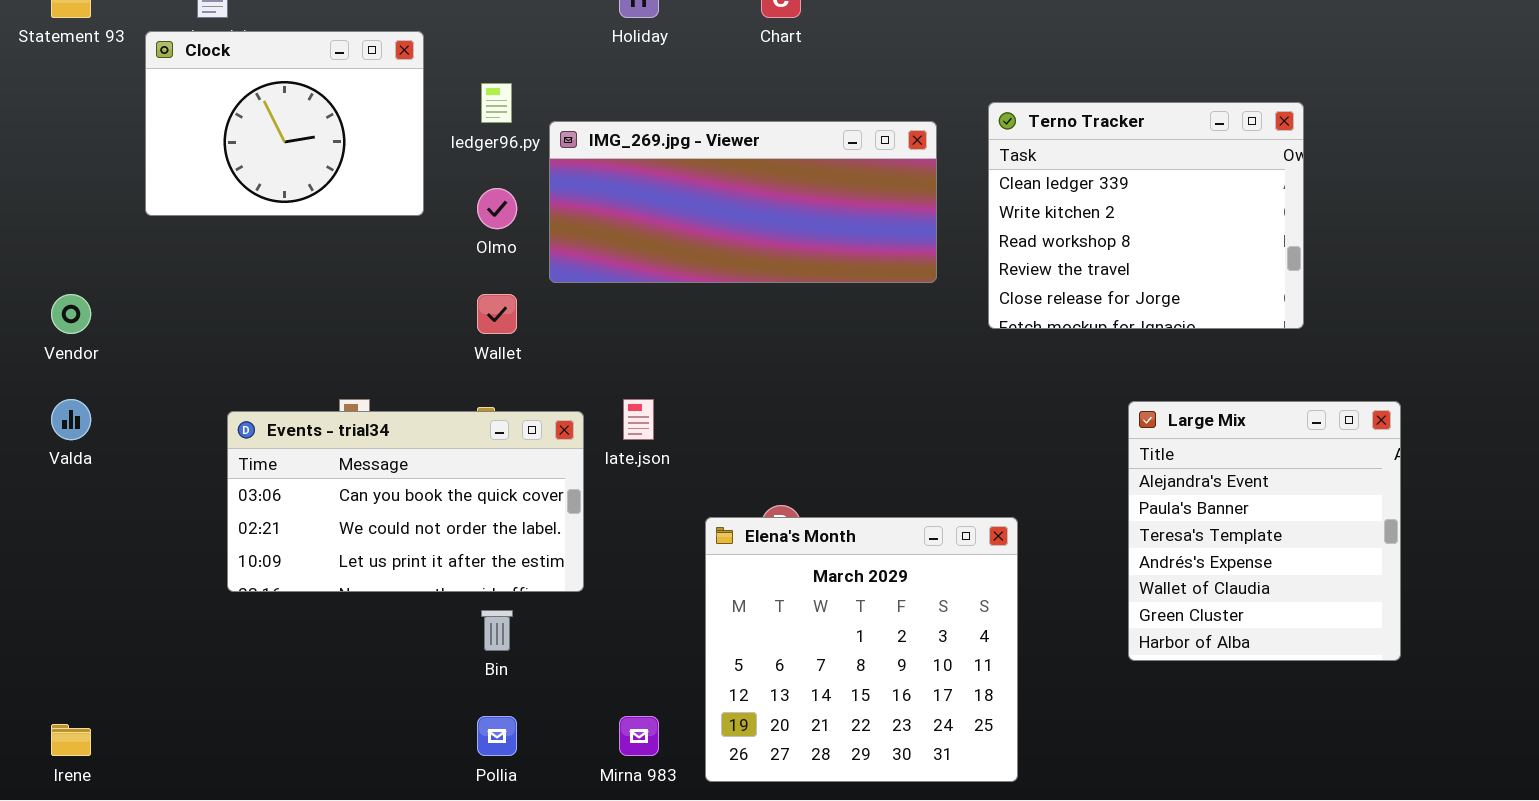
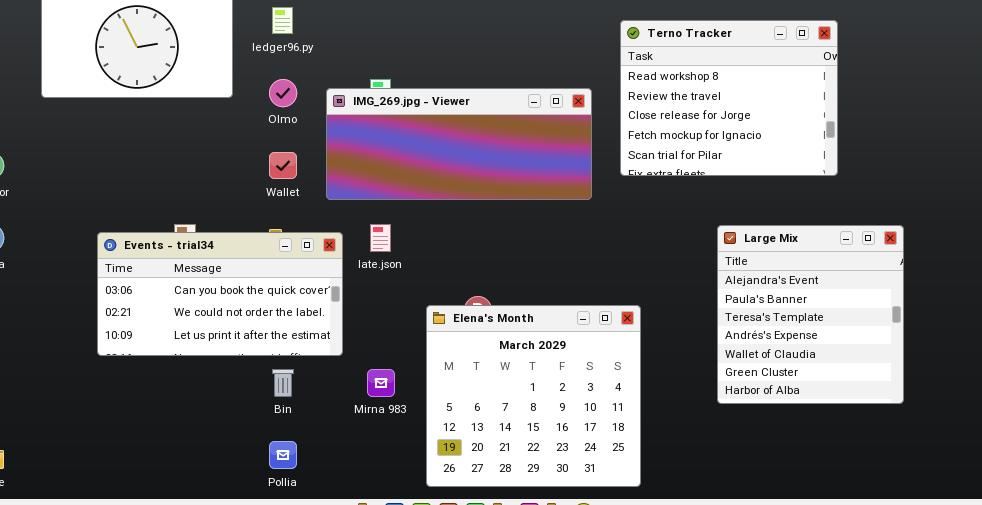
Terno Tracker: [988,102,1304,329] -> [620,20,838,176], scrolled down 2 rows
IMG_269.jpg - Viewer: [549,121,937,283] -> [326,88,592,200], moved
Mirna 983: [619,716,659,756] -> [367,369,395,397], moved

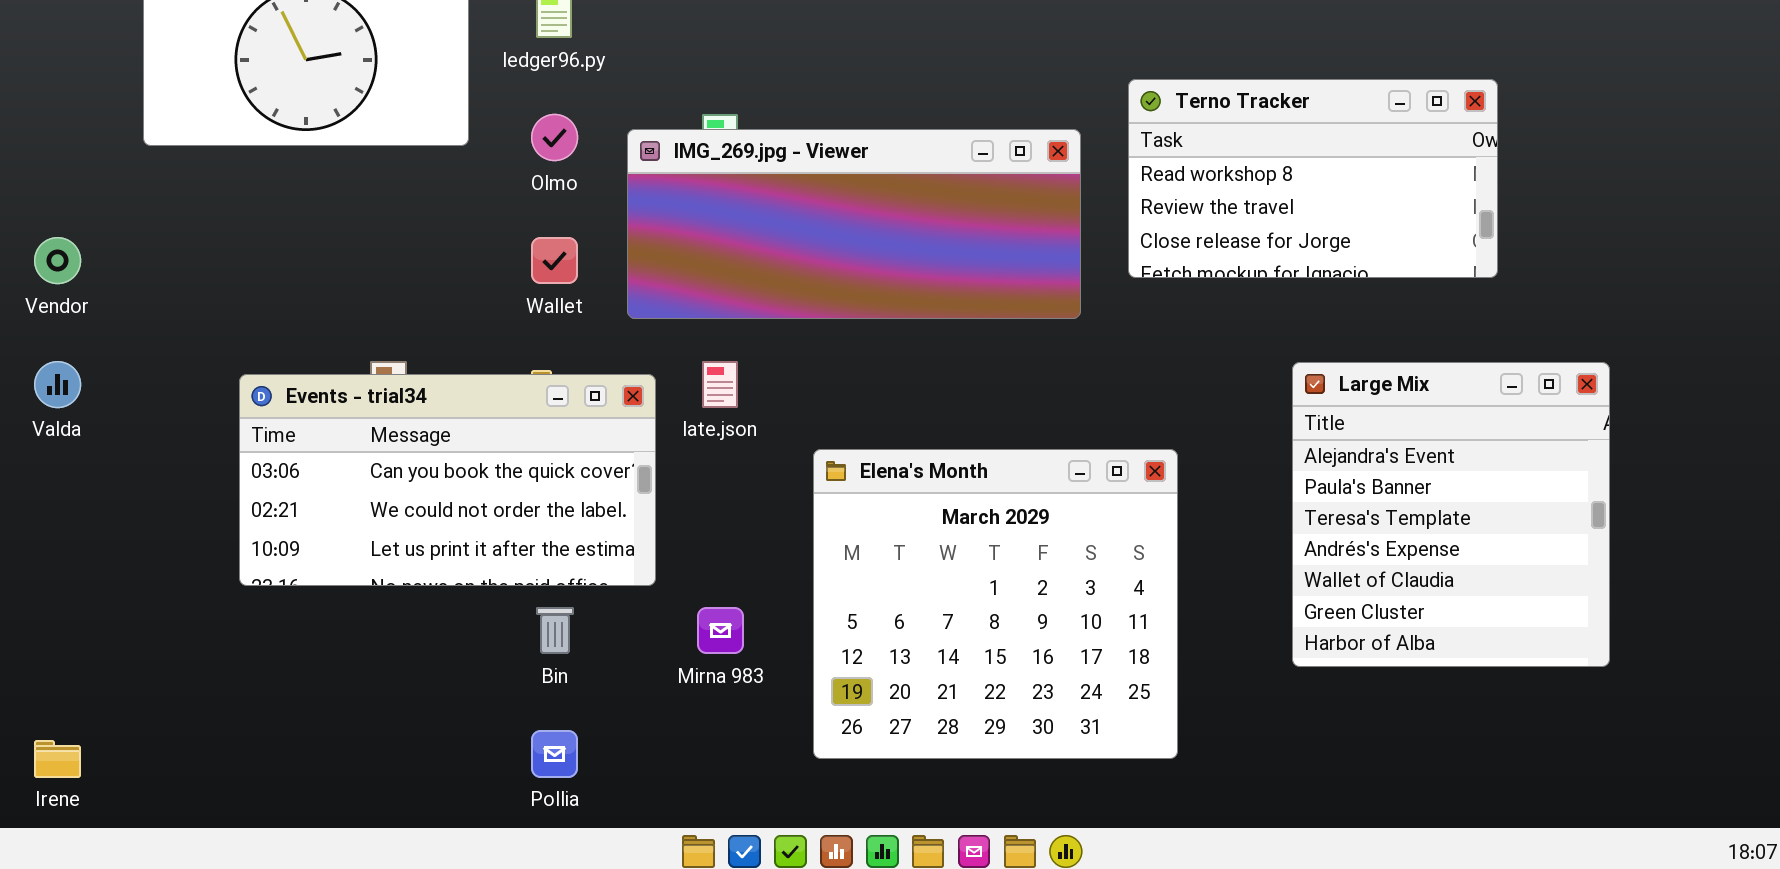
Terno Tracker: [620,20,838,176] -> [1128,79,1498,278], resized
Elena's Month: [426,305,641,487] -> [813,449,1178,759], moved

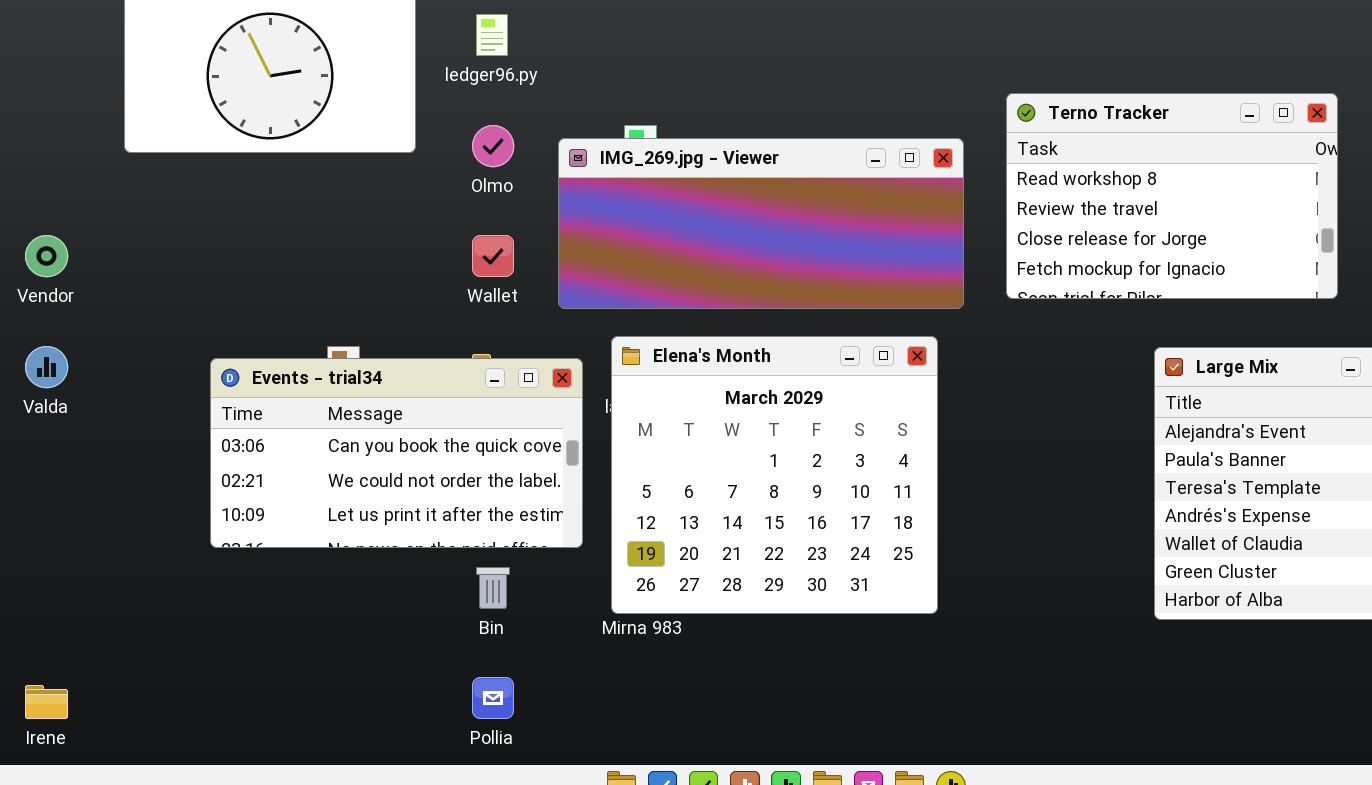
Terno Tracker: [1128,79,1498,278] -> [1006,93,1338,299], resized
Elena's Month: [813,449,1178,759] -> [611,336,938,614], moved

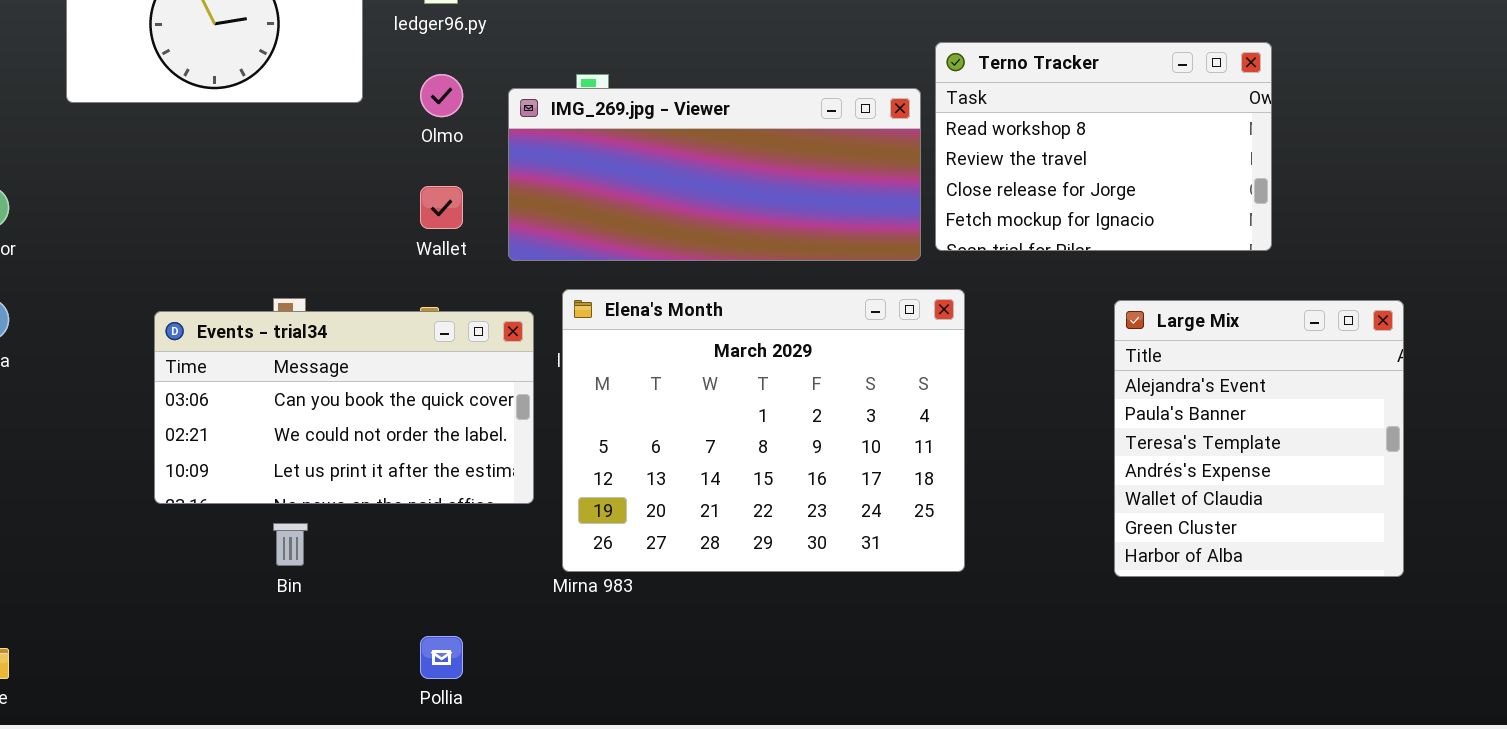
Terno Tracker: [1006,93,1338,299] -> [935,42,1272,251], moved
Elena's Month: [611,336,938,614] -> [562,289,965,572], resized
Bin: [476,567,510,609] -> [273,523,308,566], moved

